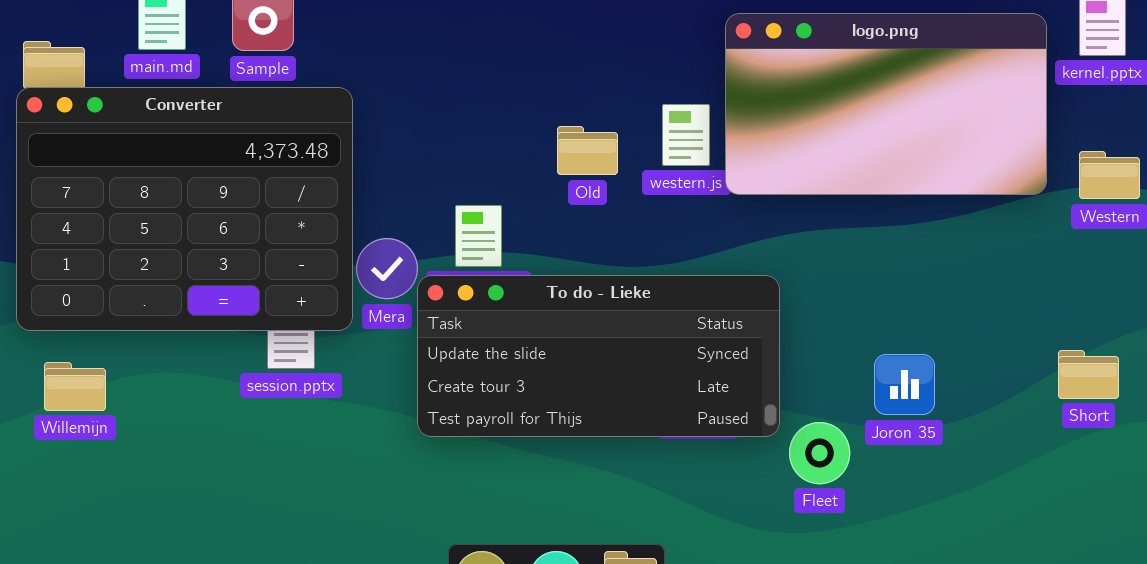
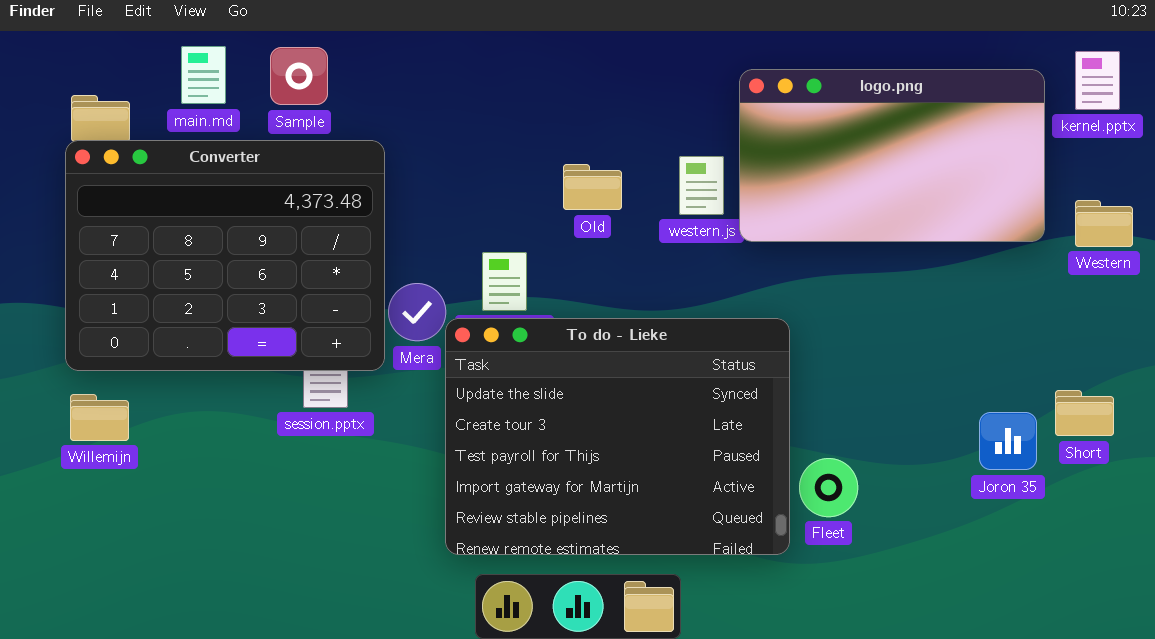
Old: [557,126,618,175] -> [563,164,622,210], moved
To do - Lieke: [417,275,780,437] -> [445,318,790,555], resized
Joron 35: [874,354,935,415] -> [979,412,1037,470], moved
Willemijn: [44,362,106,411] -> [70,394,129,441], moved

